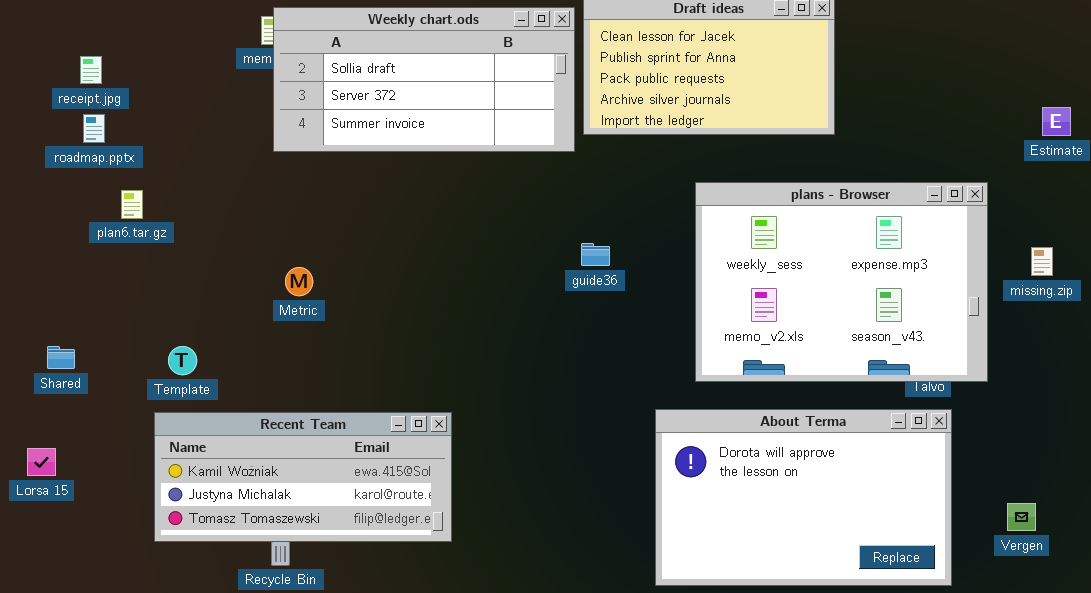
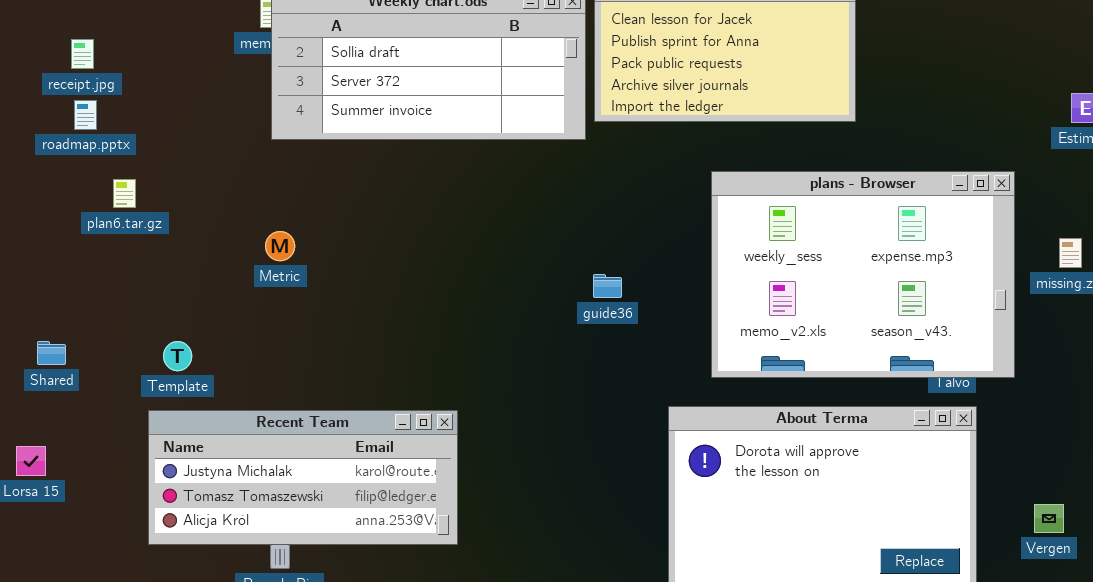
guide36: [581,243,610,266] -> [593,274,622,298], moved
Metric: [285,267,313,296] -> [265,231,295,261], moved
Recent Team: [154,412,452,542] -> [148,410,458,545], scrolled down 1 row

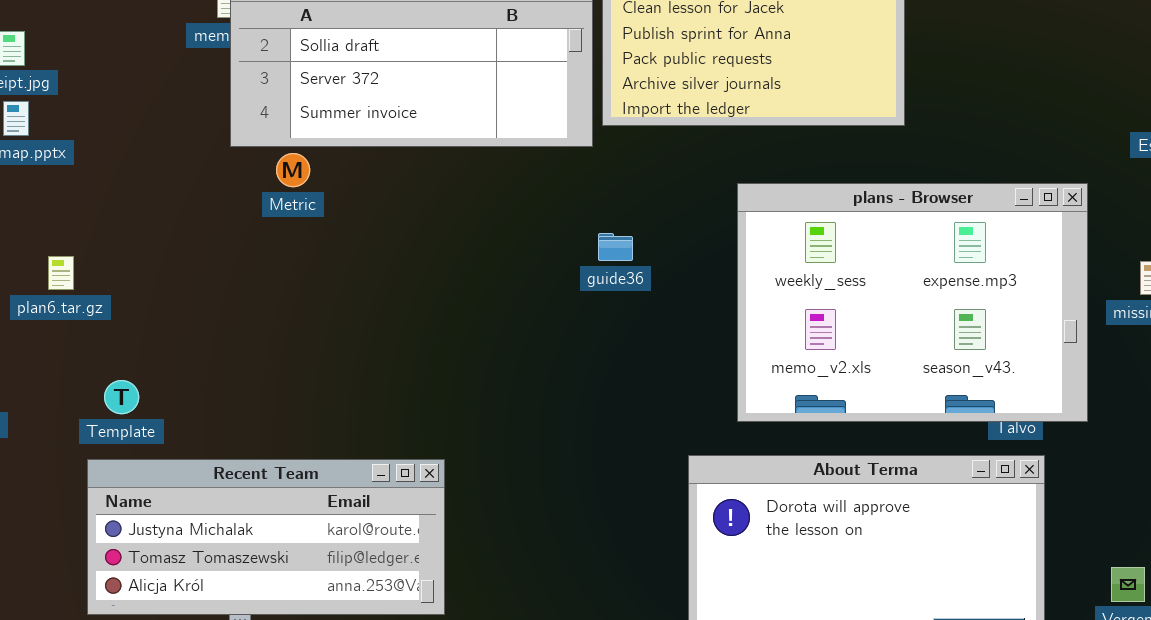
plan6.tar.gz: [113,179,136,208] -> [48,256,74,290], moved
Metric: [265,231,295,261] -> [276,153,310,187], moved
guide36: [593,274,622,298] -> [598,233,633,261], moved

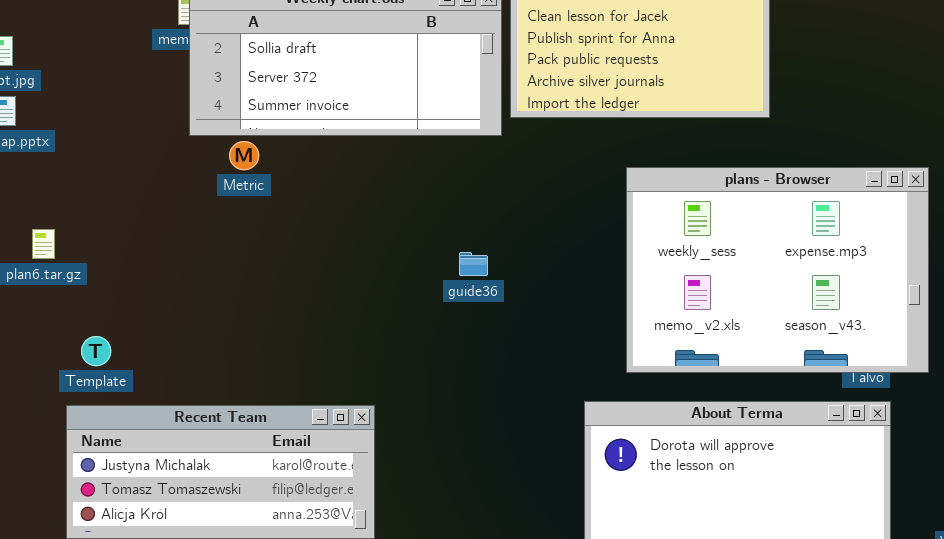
guide36: [598,233,633,261] -> [459,252,488,276], moved

